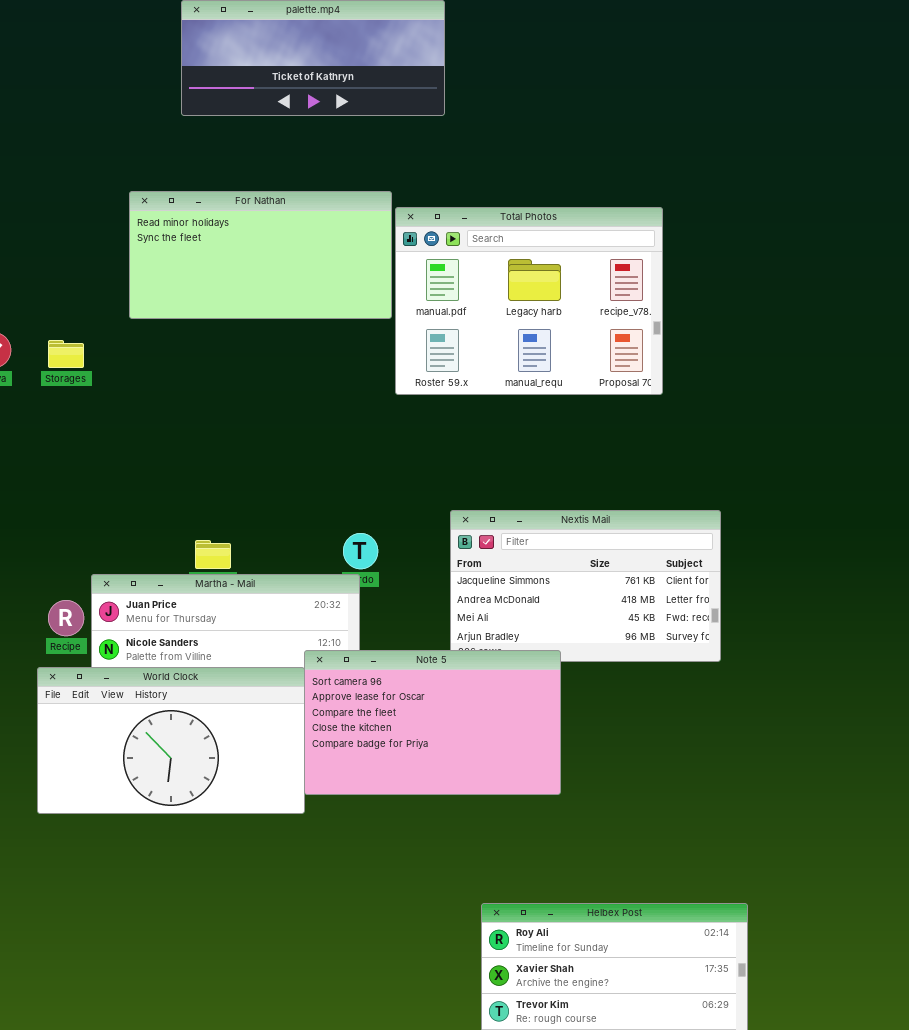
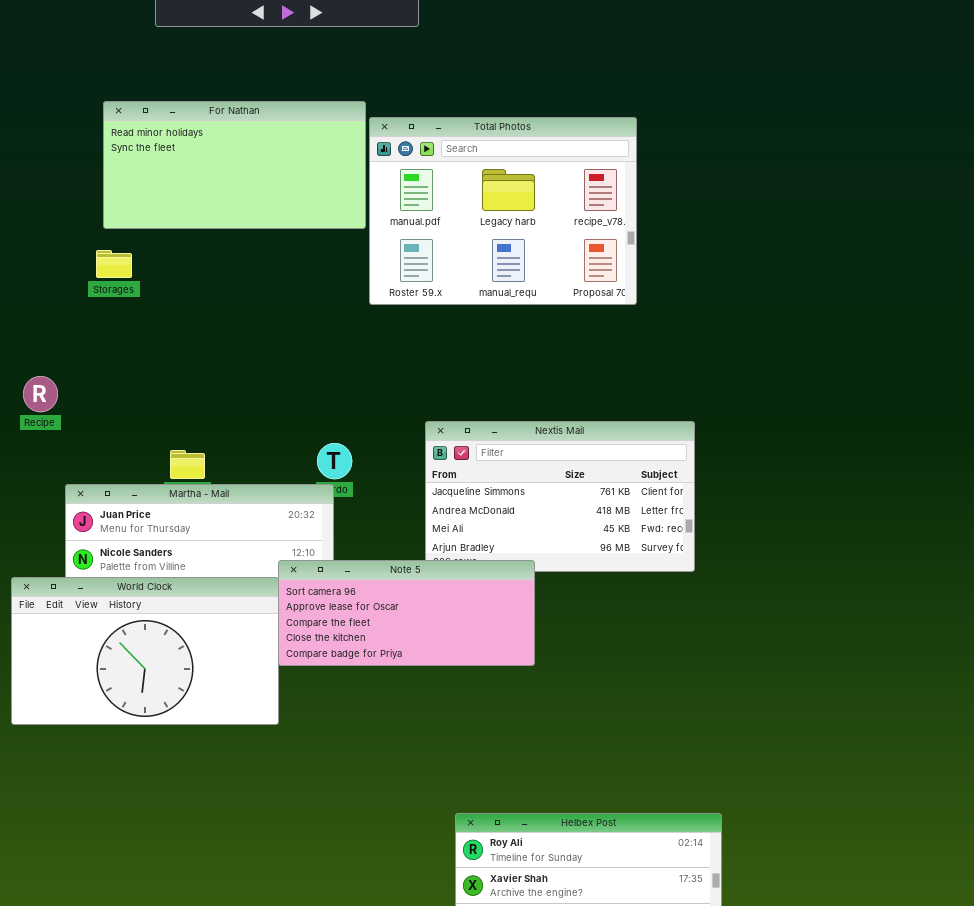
Storages: [48,340,84,368] -> [96,250,132,278], moved
Recipe: [48,600,84,636] -> [23,376,58,412], moved
Note 5: [304,650,561,795] -> [278,560,535,666], resized

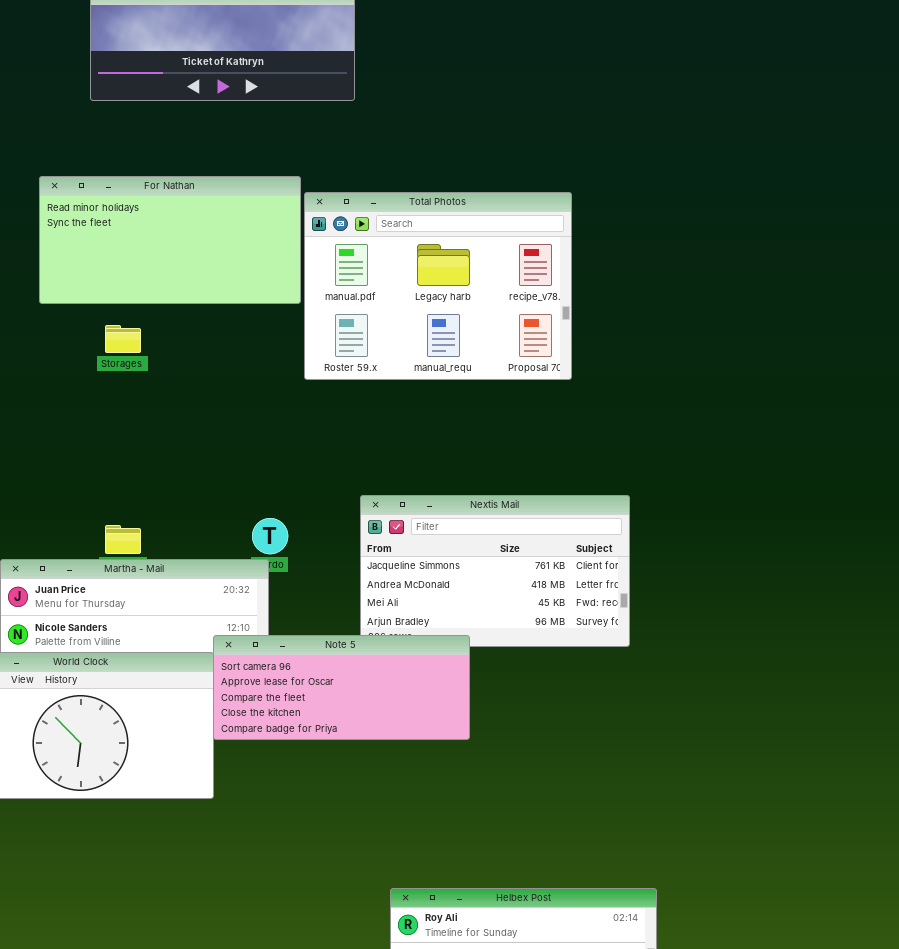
Storages: [96,250,132,278] -> [105,325,141,353], moved

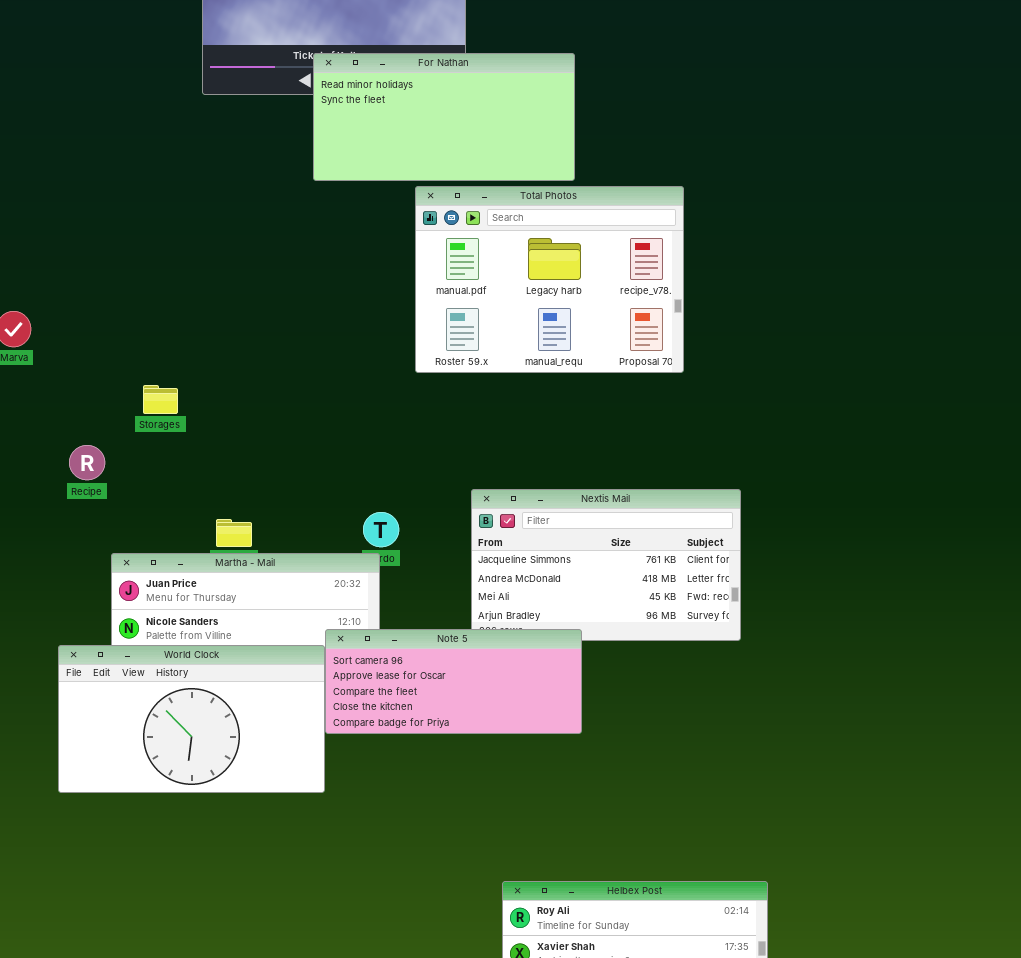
For Nathan: [39,176,301,304] -> [313,53,575,181], moved
Storages: [105,325,141,353] -> [143,385,178,414], moved

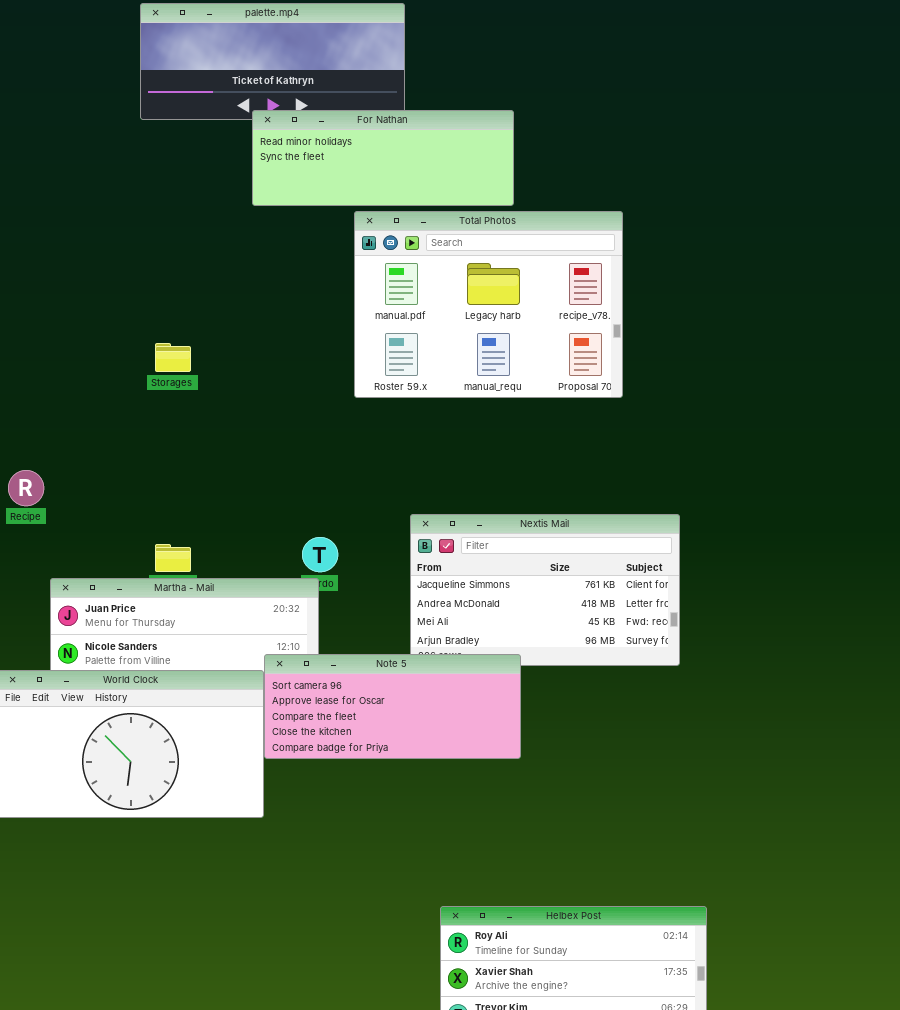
For Nathan: [313,53,575,181] -> [252,110,514,206], resized
Storages: [143,385,178,414] -> [155,343,191,372], moved

